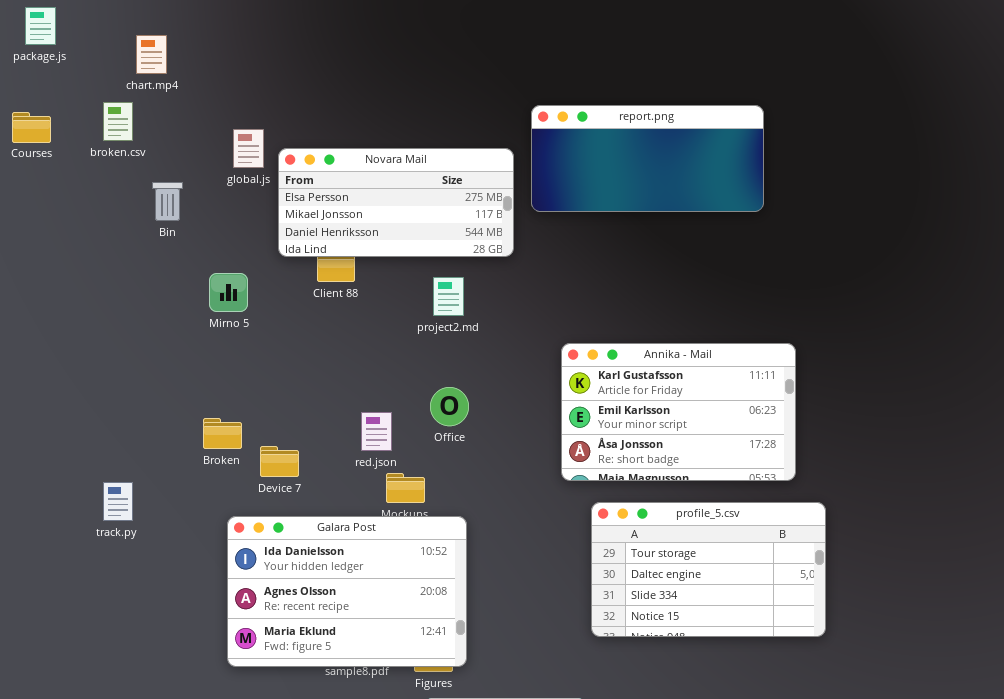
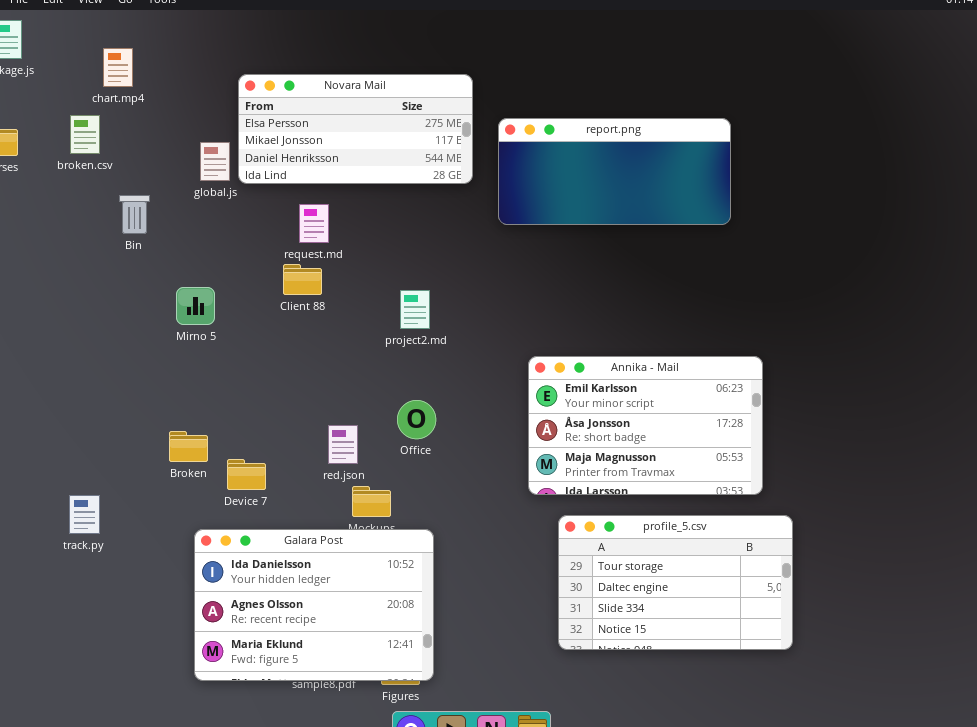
Novara Mail: [278,148,514,257] -> [238,74,473,184], moved
Annika - Mail: [561,343,796,481] -> [528,356,763,495], scrolled down 1 row

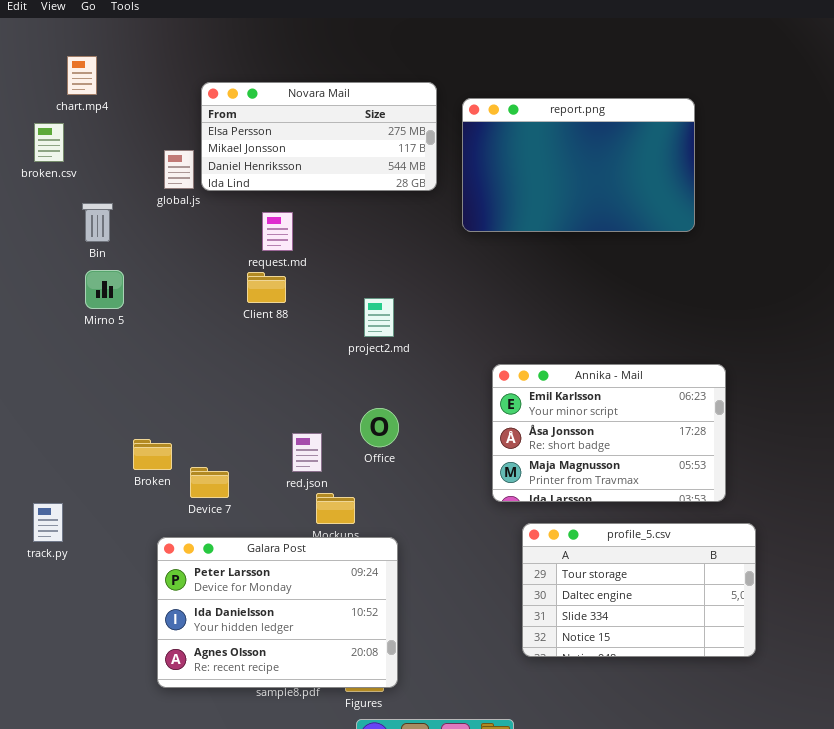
report.png: [498,118,731,225] -> [462,98,695,232], resized
Mirno 5: [176,287,215,325] -> [85,270,124,309], moved
Galara Post: [194,529,434,681] -> [157,537,398,688], scrolled up 1 row

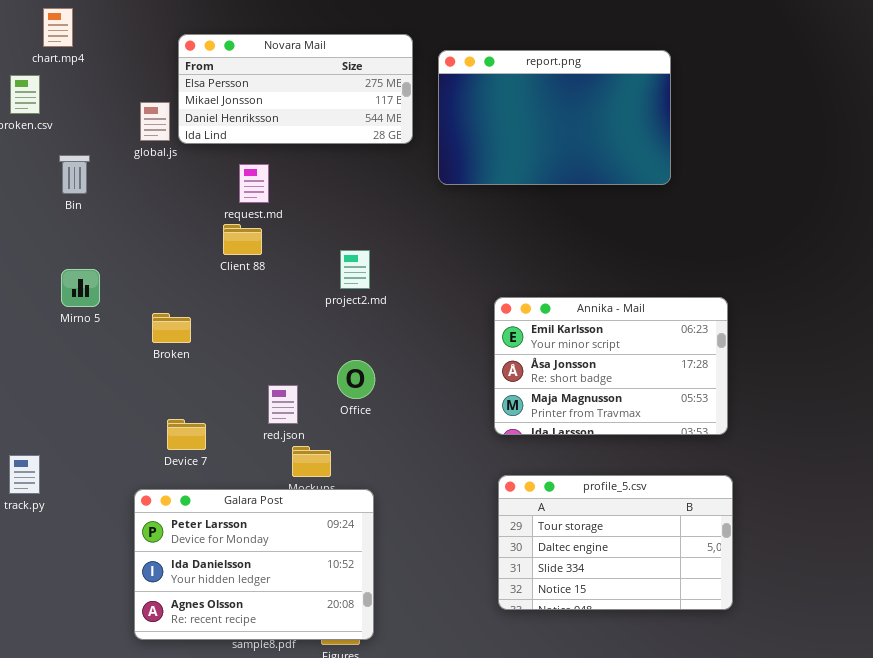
Mirno 5: [85,270,124,309] -> [61,269,100,307], moved
Annika - Mail: [492,364,726,502] -> [494,297,728,435], moved
Broken: [133,439,172,470] -> [152,313,191,343], moved

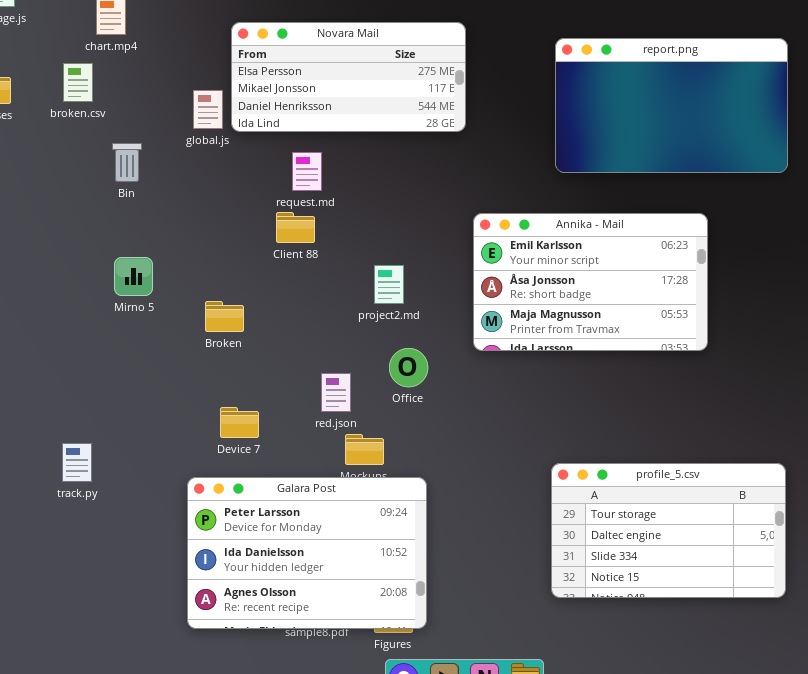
report.png: [438,50,671,185] -> [555,38,788,173], moved
project2.md: [340,250,370,289] -> [374,265,404,304], moved
Annika - Mail: [494,297,728,435] -> [473,213,708,351], moved

